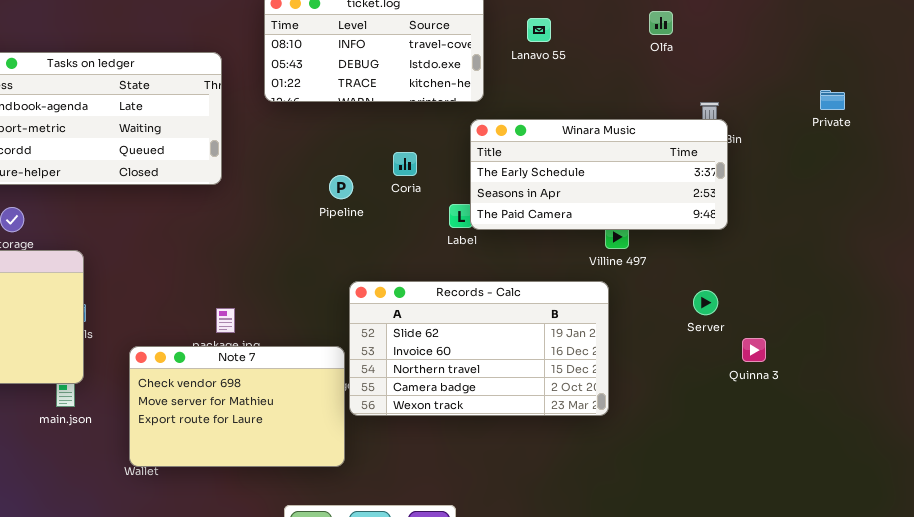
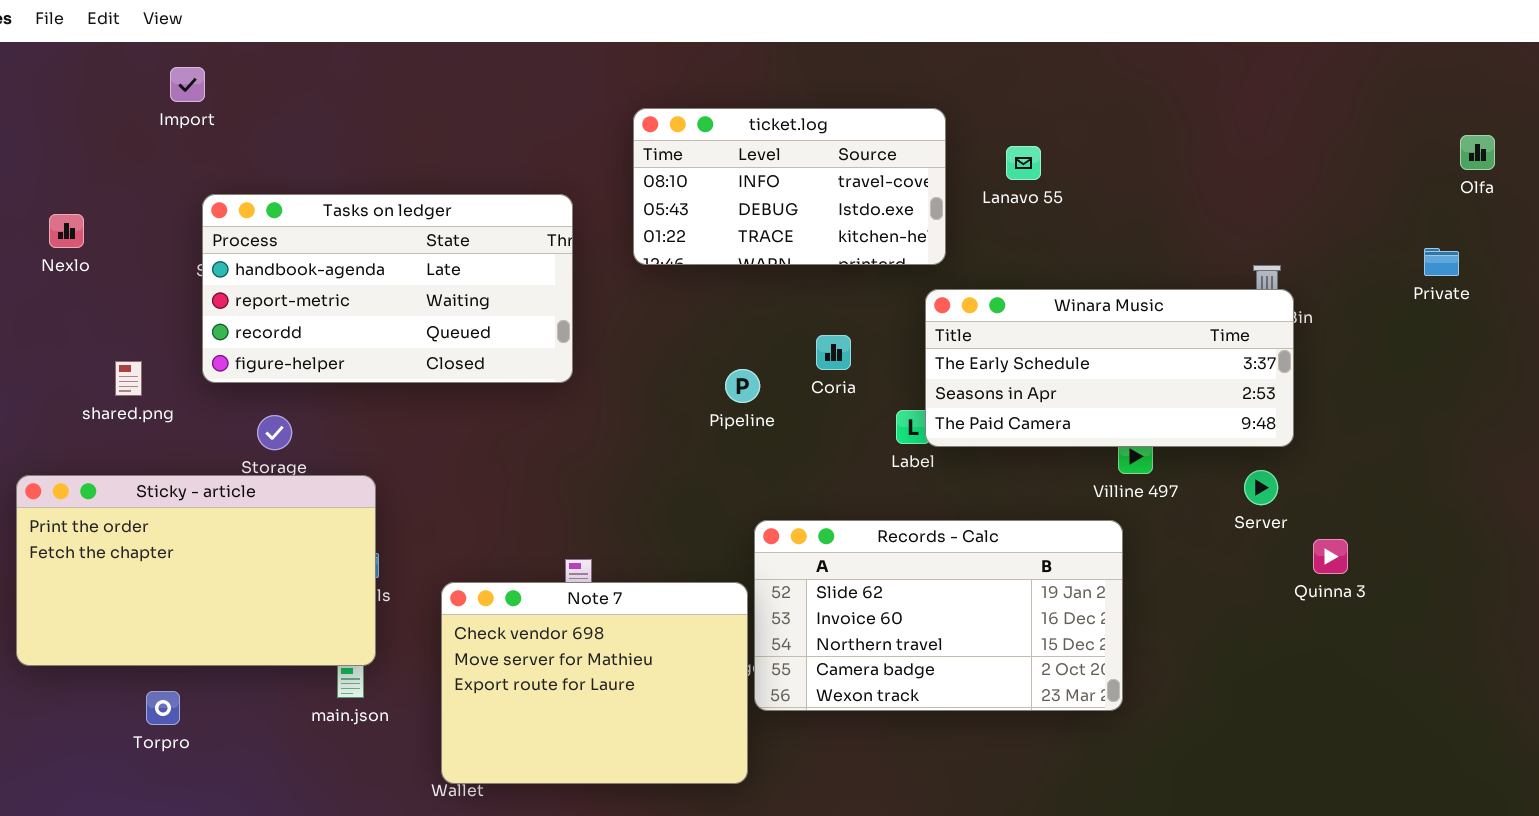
Olfa: [649,11,673,35] -> [1460,135,1495,170], moved
Server: [693,290,718,315] -> [1244,470,1278,505], moved
Quinna 3: [742,338,766,362] -> [1313,539,1348,574], moved
Note 7: [129,346,345,467] -> [441,582,748,784], resized

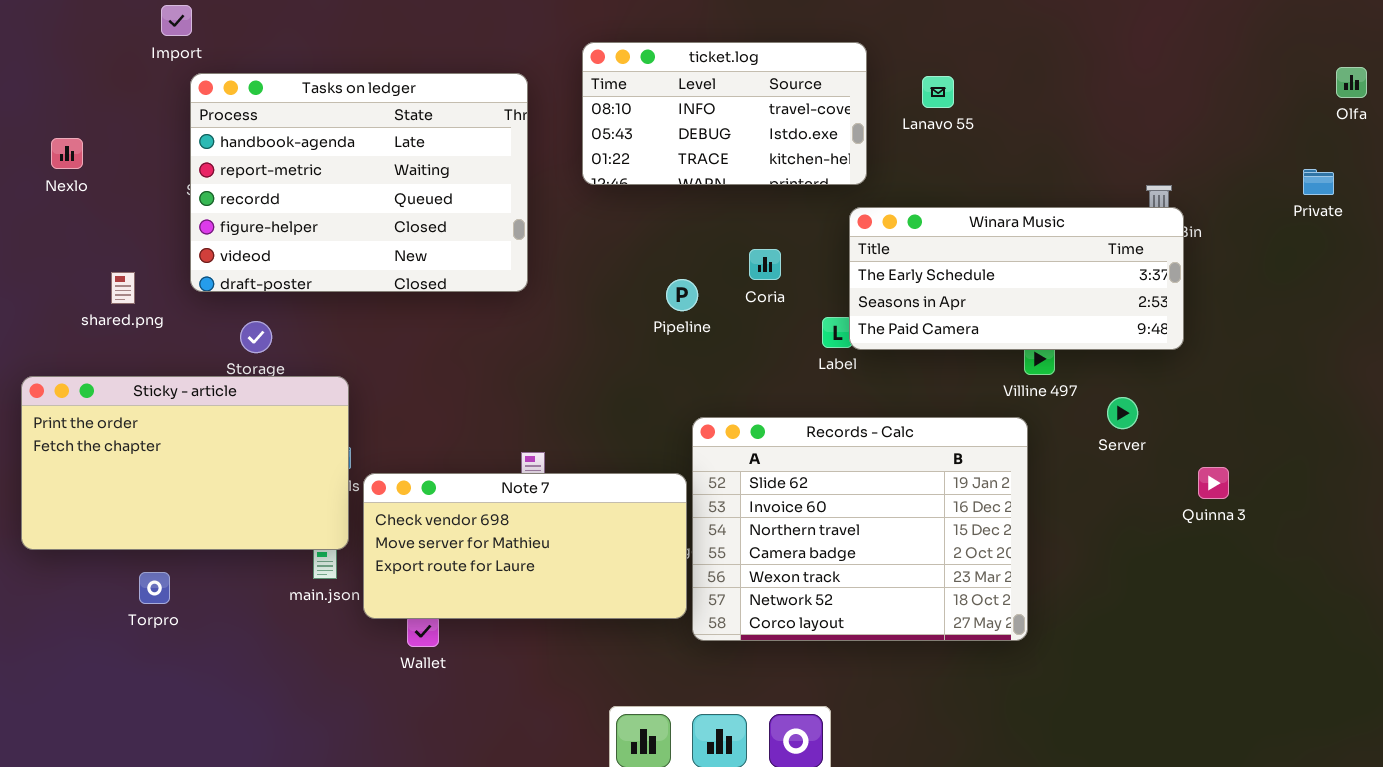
Tasks on ledger: [202,194,573,383] -> [190,73,528,292], resized
Server: [1244,470,1278,505] -> [1107,397,1138,429], moved
Records - Calc: [754,520,1123,711] -> [692,417,1028,641], resized
Quinna 3: [1313,539,1348,574] -> [1198,467,1229,499], moved
Note 7: [441,582,748,784] -> [363,473,687,619], resized

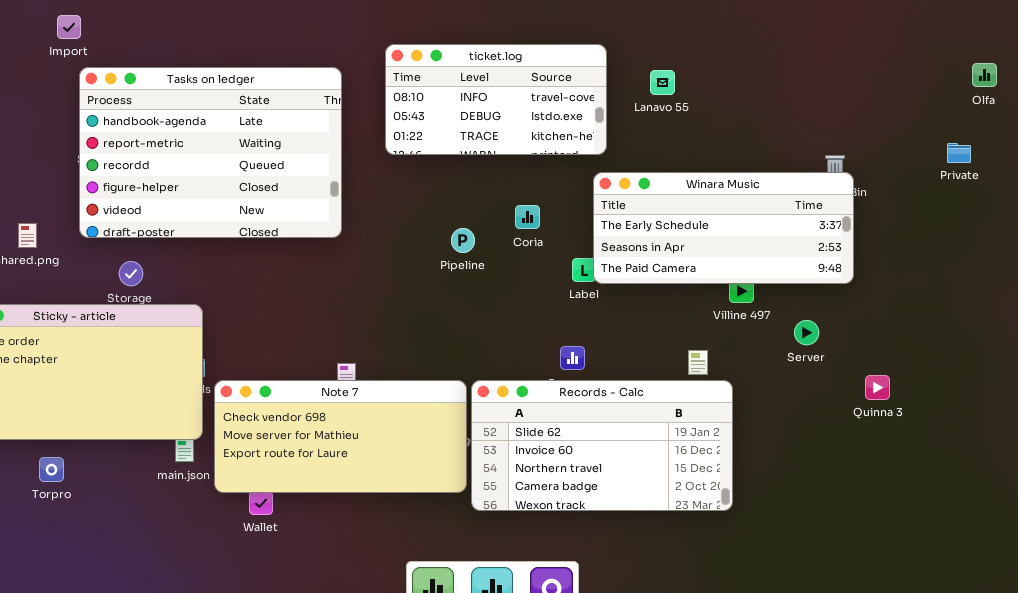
Records - Calc: [692,417,1028,641] -> [471,380,733,511], resized

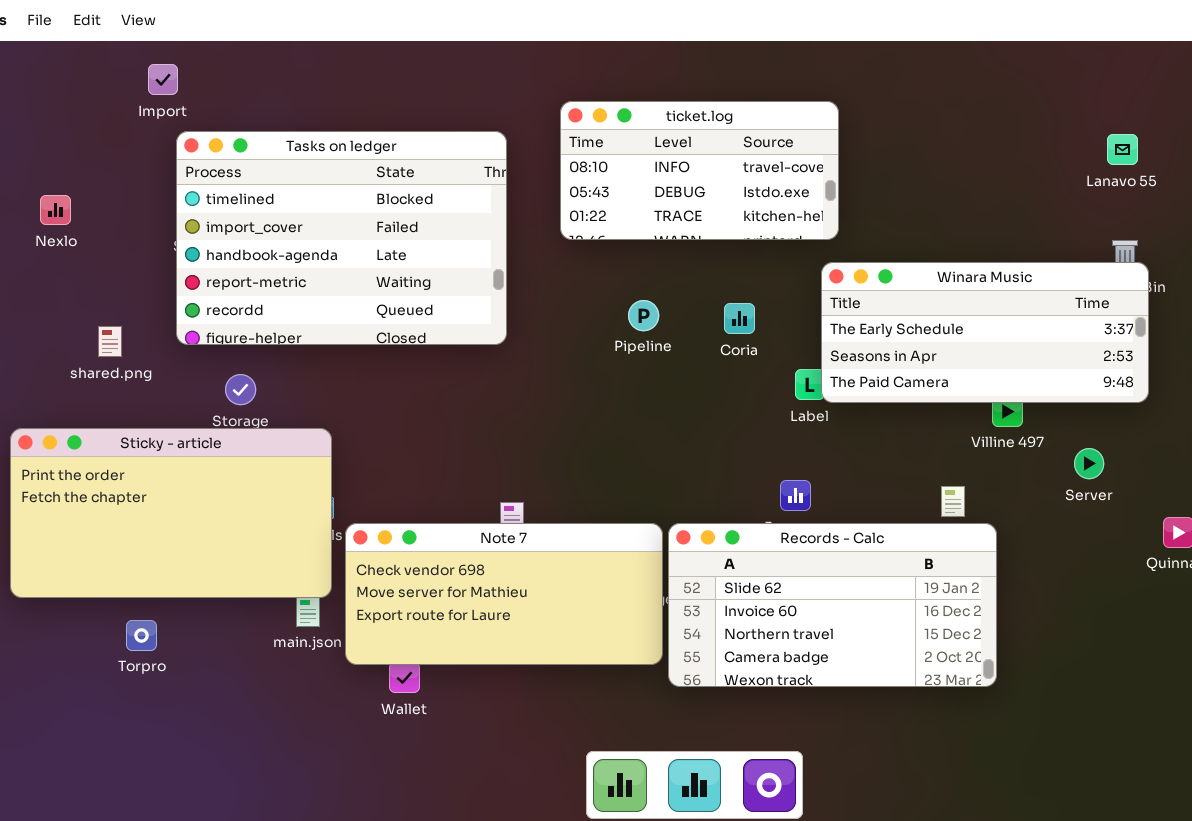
Tasks on ledger: [79,67,342,238] -> [176,131,507,345], scrolled up 2 rows
Lanavo 55: [650,70,675,95] -> [1107,134,1138,165], moved
Pipeline: [451,228,475,253] -> [628,300,659,331], moved

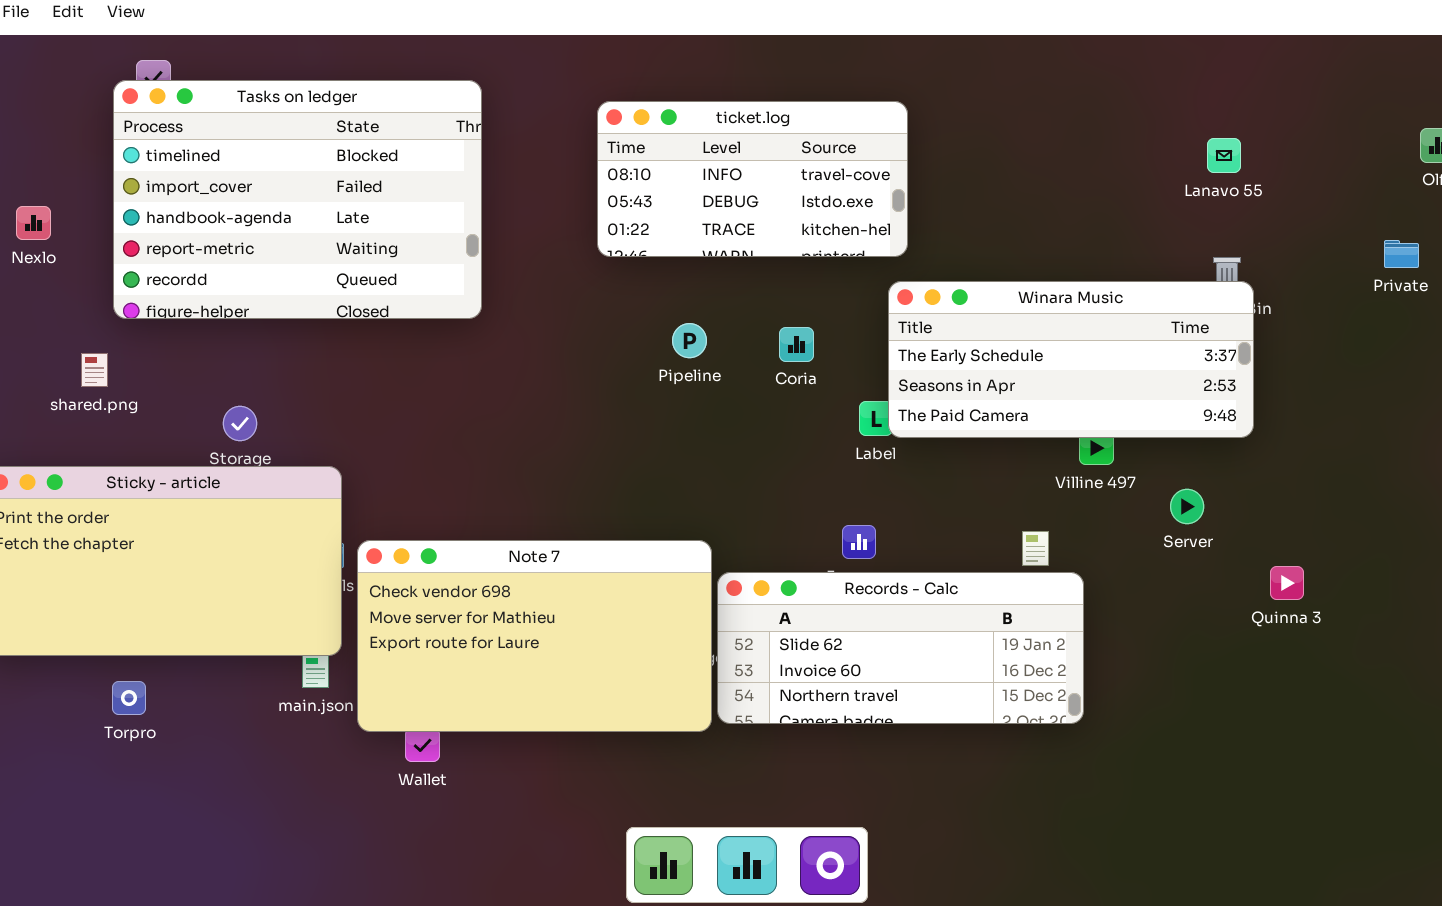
Tasks on ledger: [176,131,507,345] -> [113,80,482,319], moved
Note 7: [345,523,663,665] -> [357,540,712,732], resized
Records - Calc: [668,523,997,687] -> [717,572,1084,724], resized

